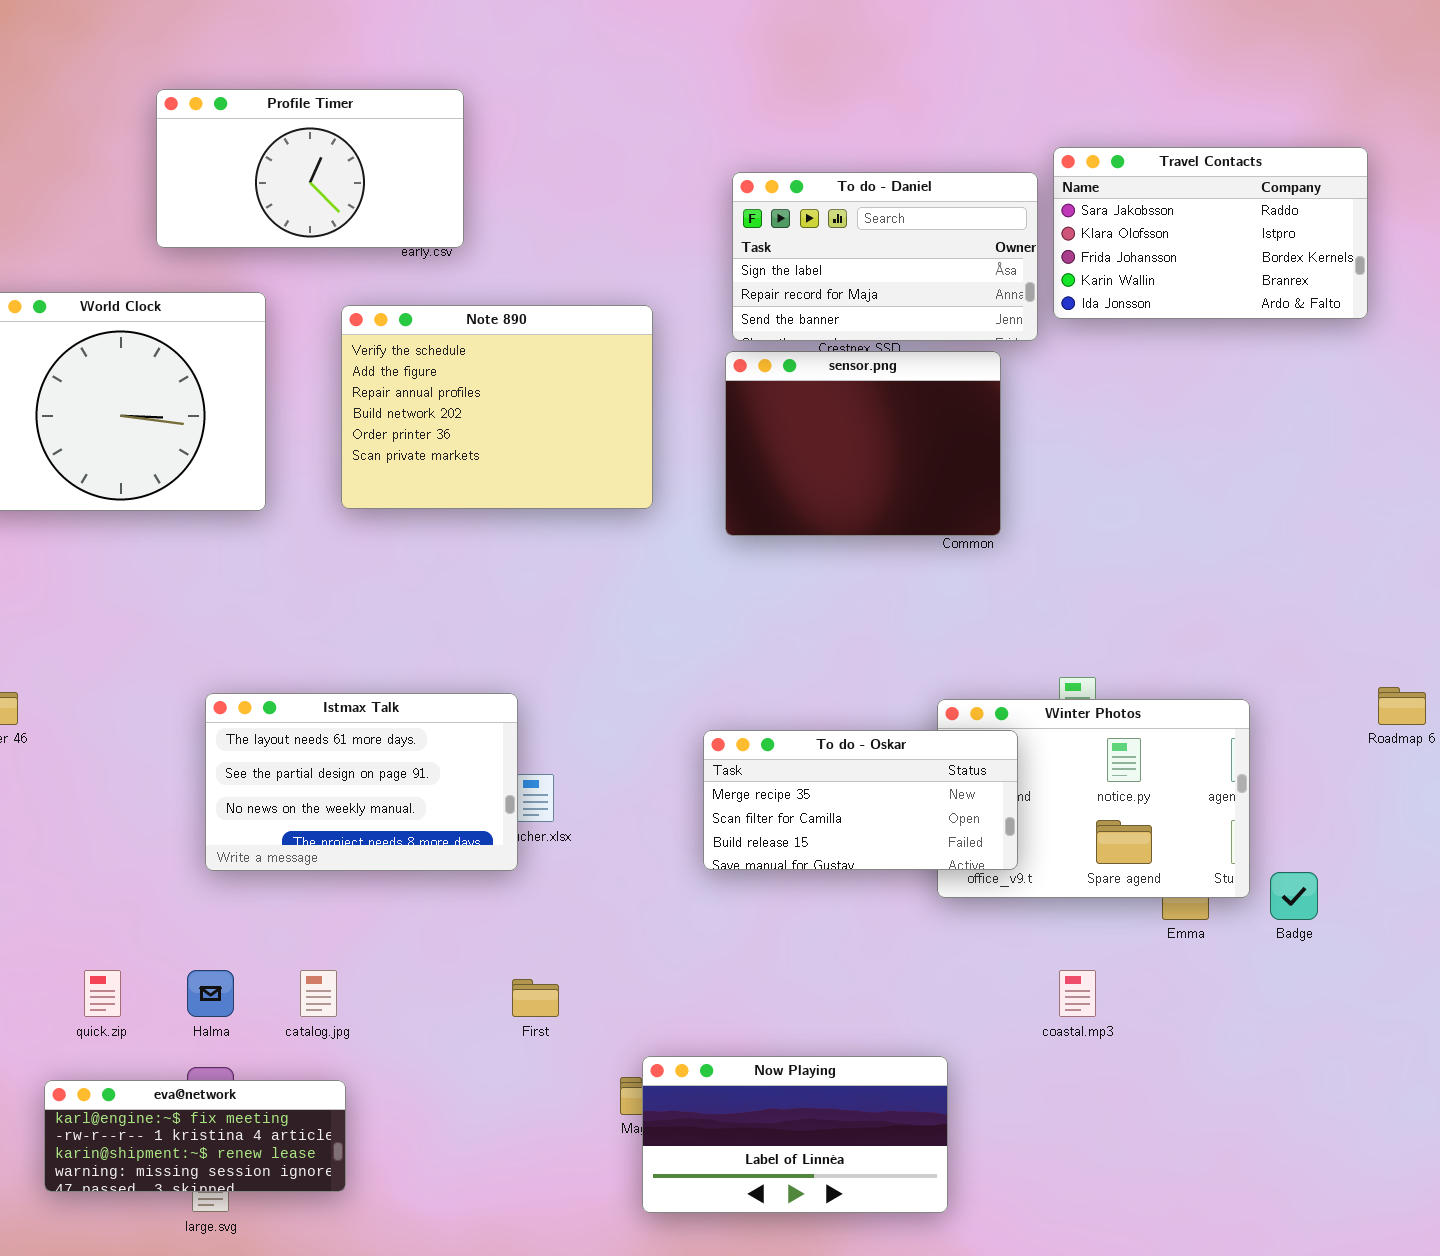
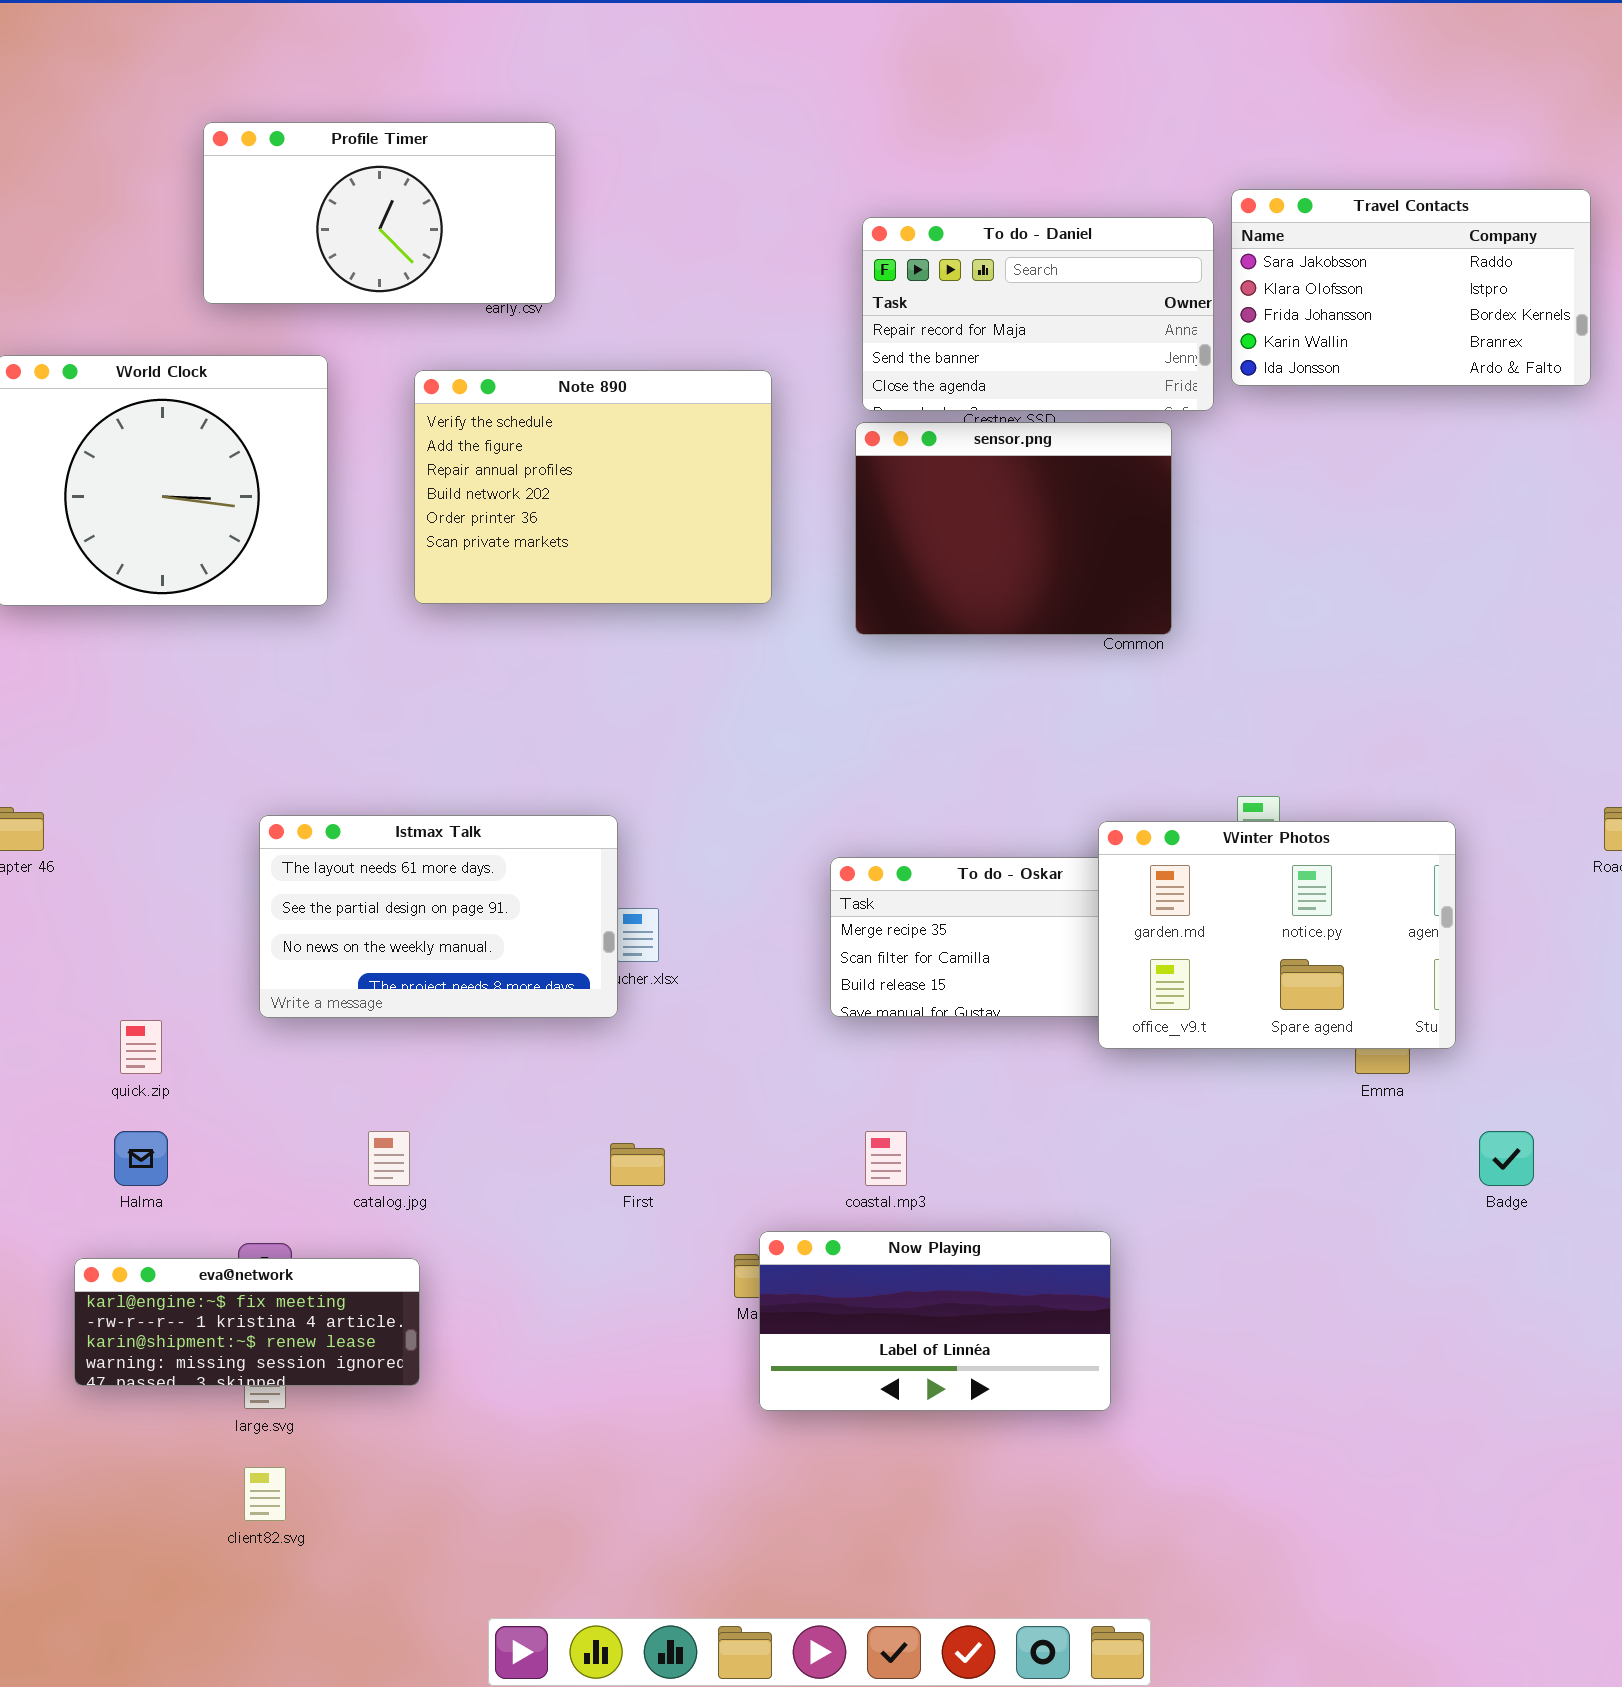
To do - Daniel: [732,172,1038,341] -> [862,217,1214,411], scrolled down 1 row
Winter Photos: [937,699,1250,898] -> [1098,821,1456,1049], raised
Badge: [1270,872,1318,920] -> [1479,1131,1534,1186], moved
quick.zip: [84,970,121,1017] -> [120,1020,162,1074], moved
Halma: [187,970,234,1017] -> [114,1131,168,1186], moved
coastal.mp3: [1059,970,1096,1017] -> [865,1131,907,1186], moved

